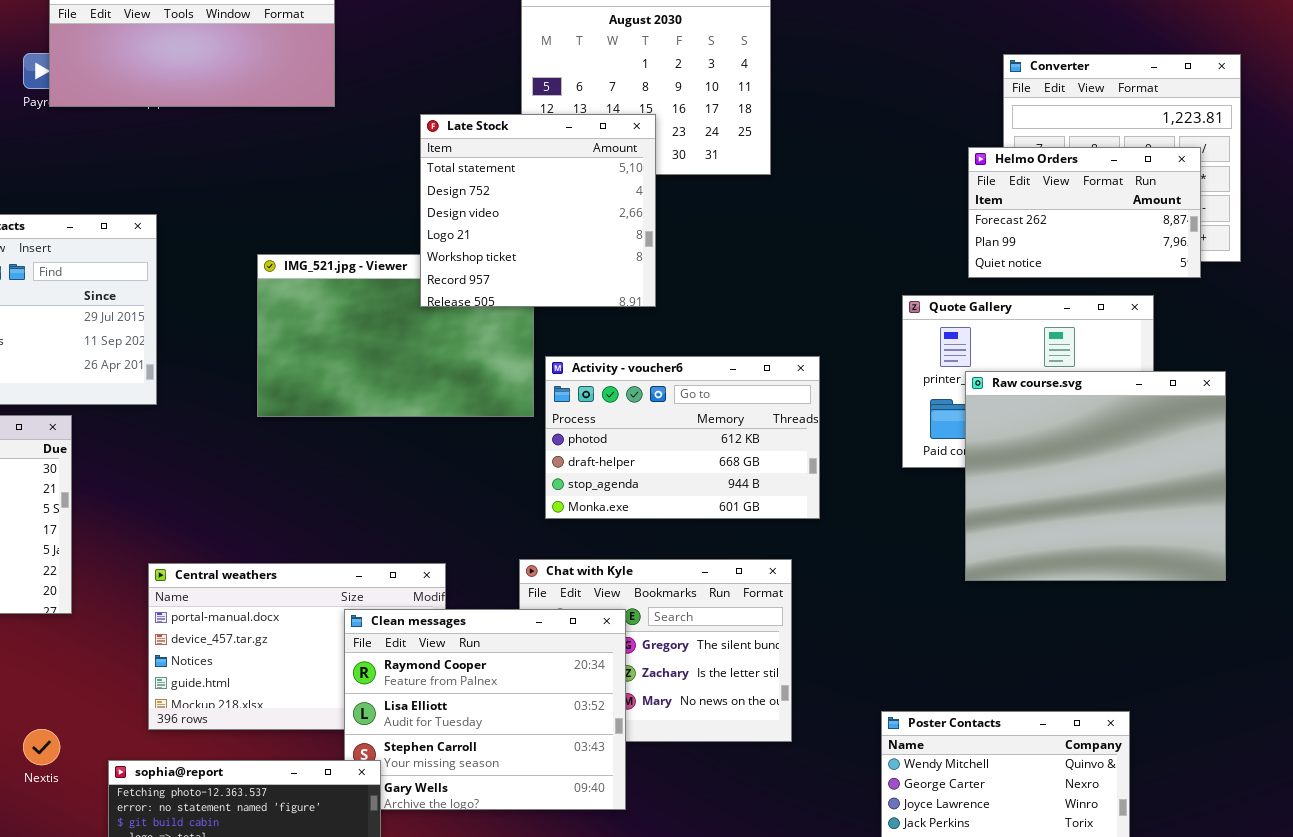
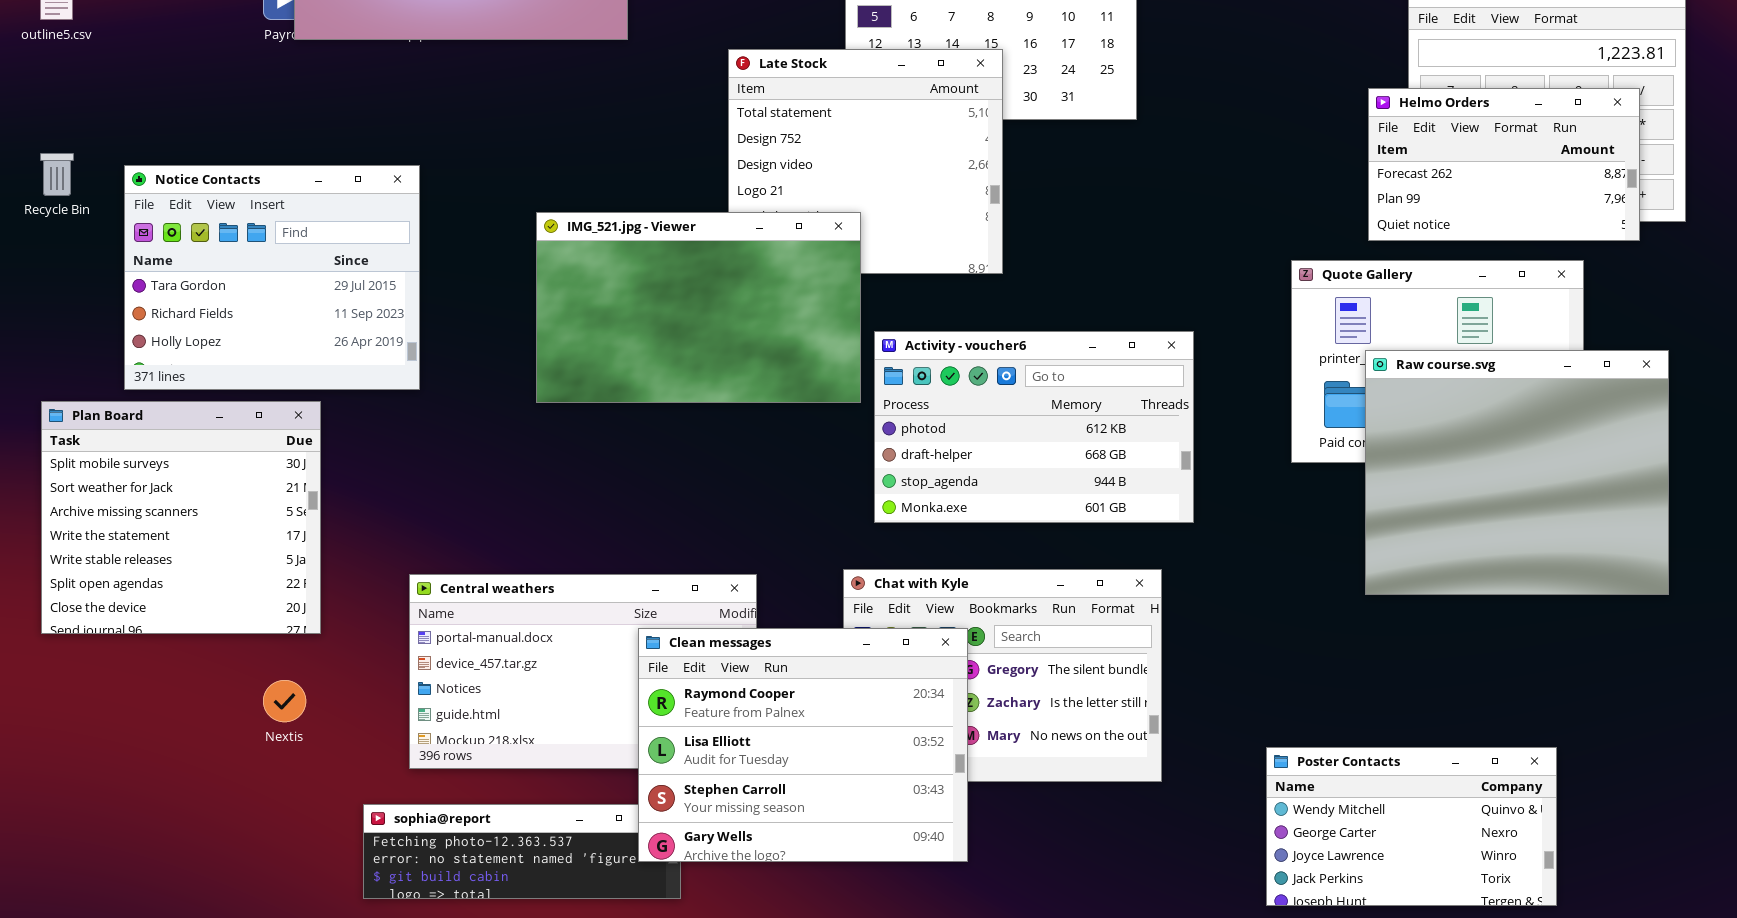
IMG_521.jpg - Viewer: [257,254,534,417] -> [536,212,861,403], raised
Clean messages: [344,609,626,810] -> [638,628,968,862], raised
Nextis: [23,729,60,765] -> [263,680,306,722], moved

